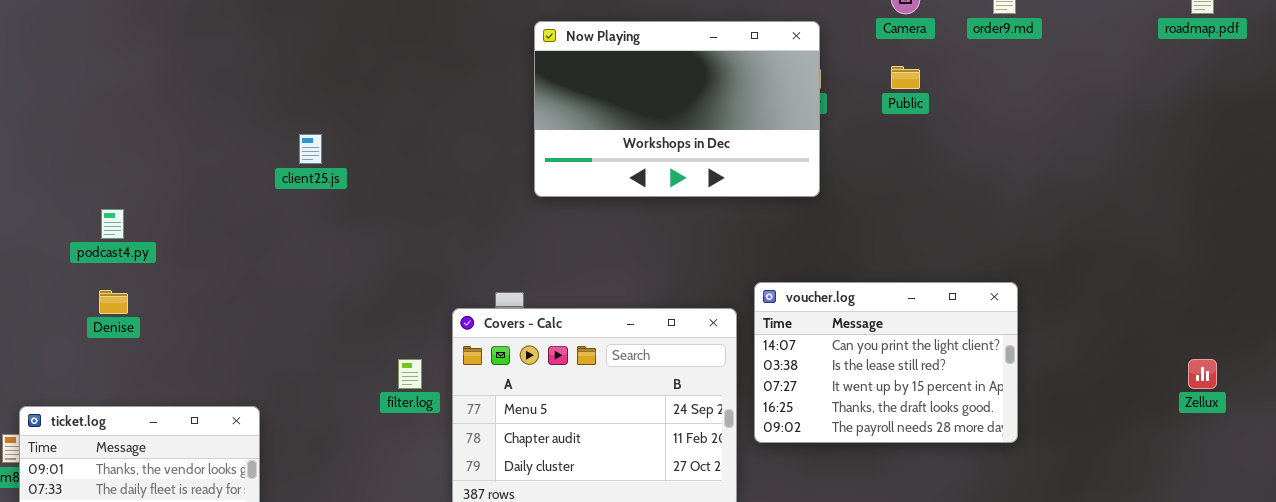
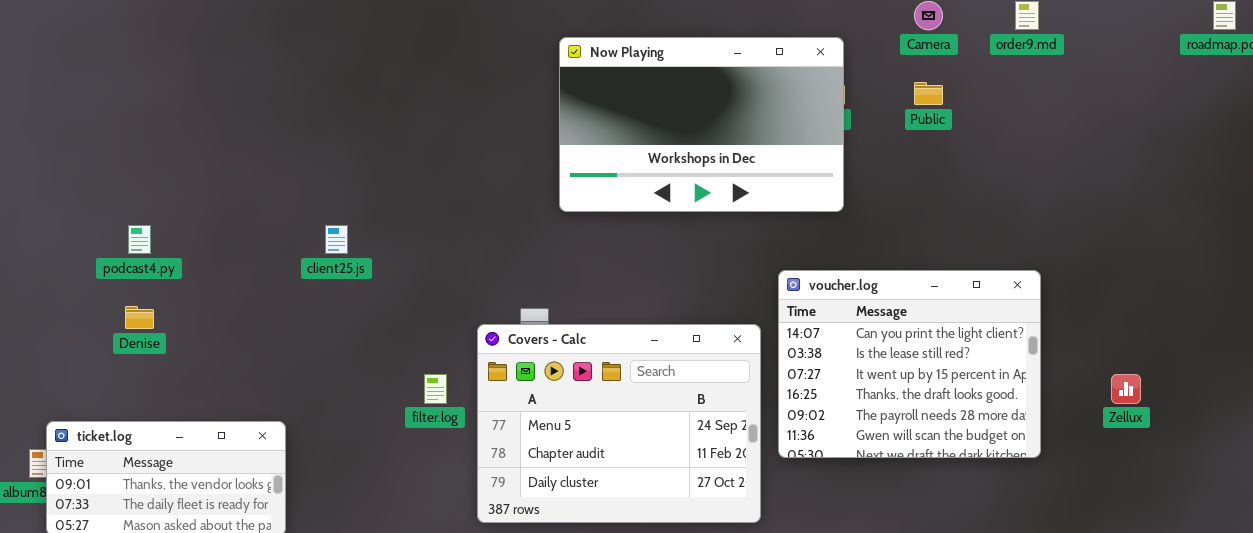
client25.js: [299,134,322,164] -> [325,225,348,254], moved
voucher.log: [754,282,1018,443] -> [778,270,1041,458], resized
Zellux: [1188,359,1217,389] -> [1111,374,1141,404], moved

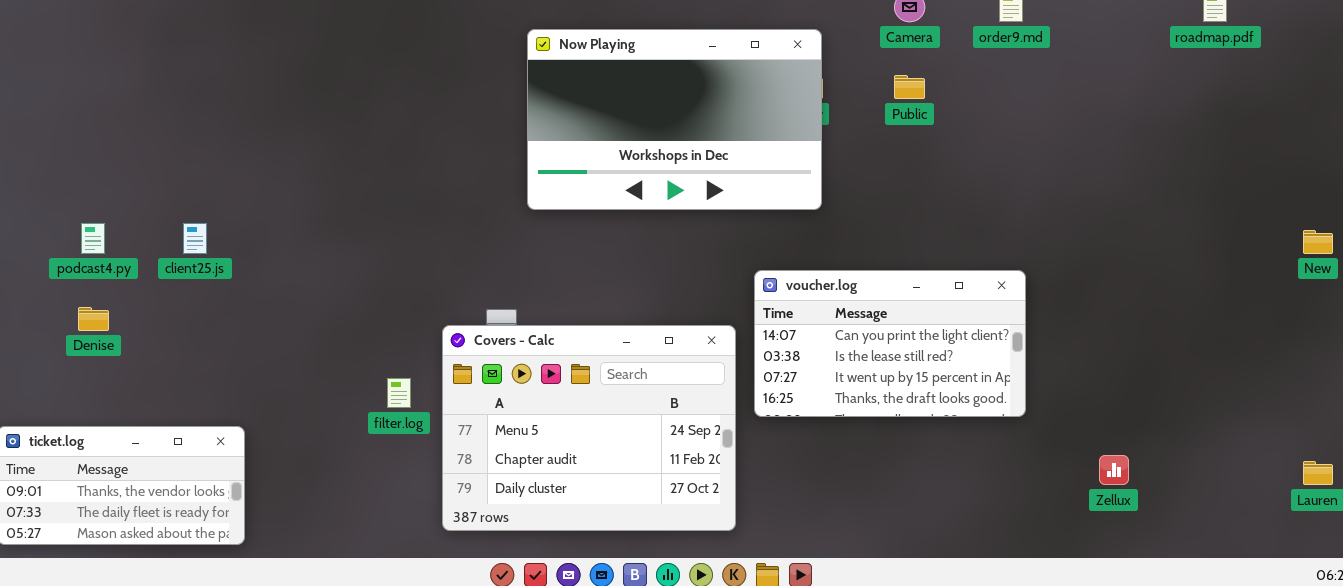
client25.js: [325,225,348,254] -> [183,223,207,254], moved
voucher.log: [778,270,1041,458] -> [754,270,1026,417], resized
Zellux: [1111,374,1141,404] -> [1099,455,1129,485], moved

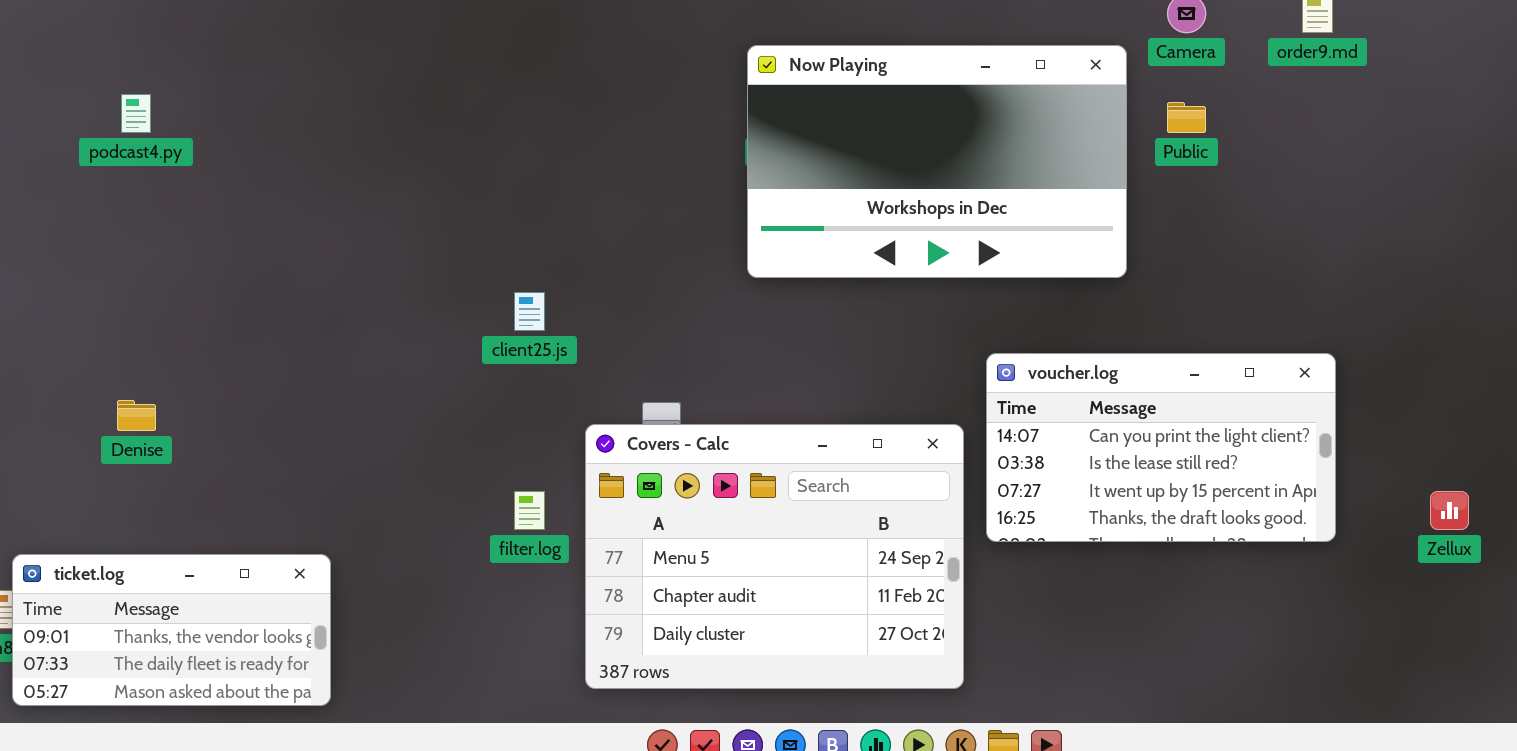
Now Playing: [527,29,822,210] -> [747,45,1127,278], moved
podcast4.py: [81,223,105,254] -> [121,94,151,133], moved
client25.js: [183,223,207,254] -> [514,292,545,331], moved
Zellux: [1099,455,1129,485] -> [1430,491,1469,530], moved

